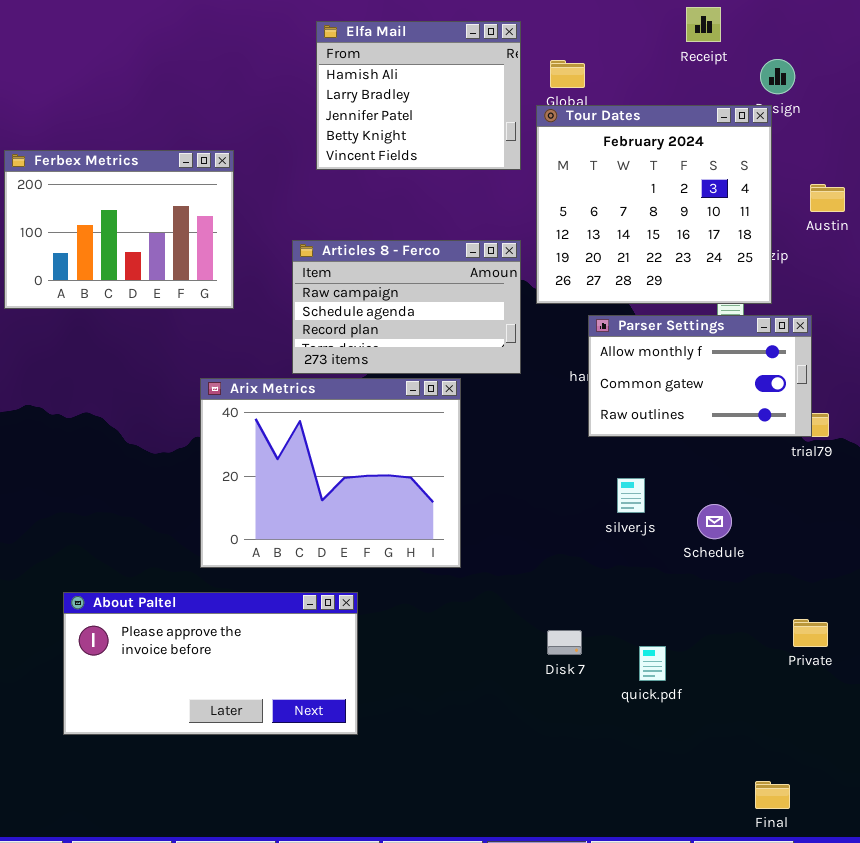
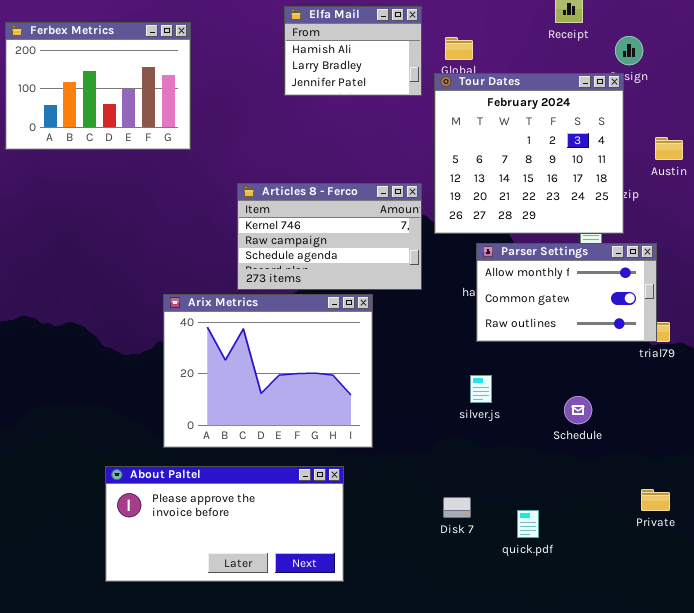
Elfa Mail: [316,21,521,170] -> [284,6,422,96], resized
Ferbex Metrics: [4,150,234,309] -> [5,22,191,150], moved
Articles 8 - Ferco: [292,240,521,374] -> [237,183,422,290], scrolled up 1 row
silver.js: [617,478,645,513] -> [470,375,492,403], moved
About Paltel: [63,592,358,735] -> [105,466,344,582], moved

